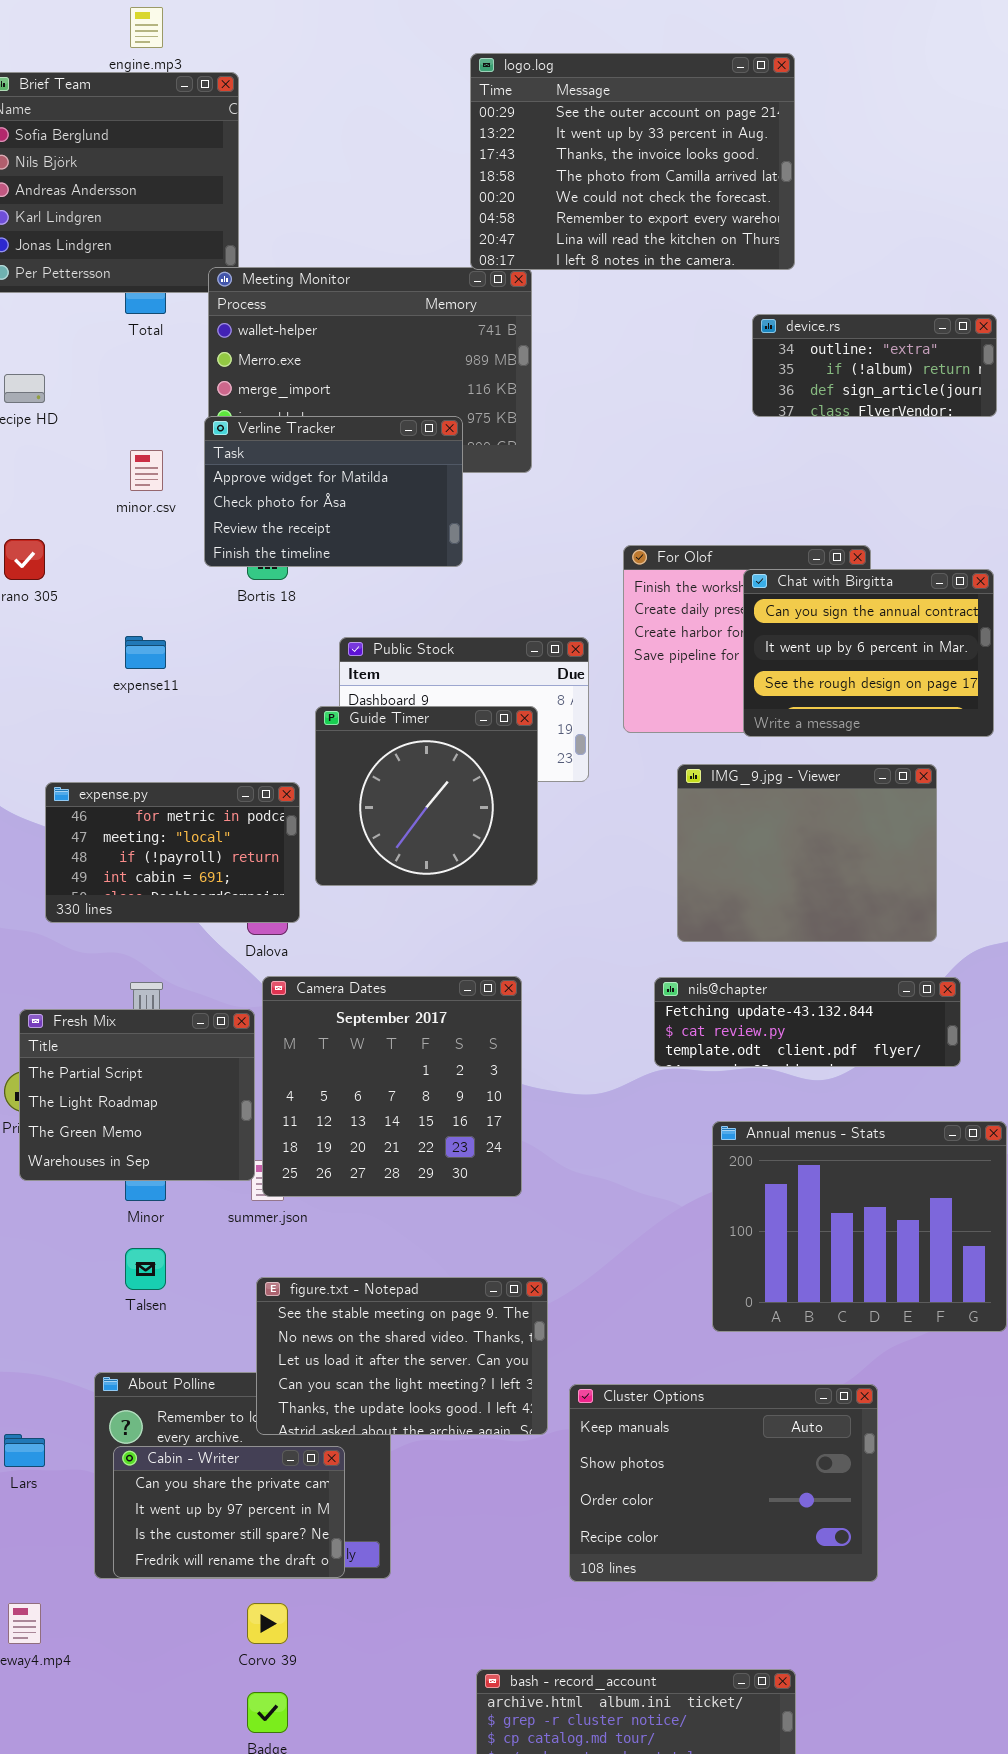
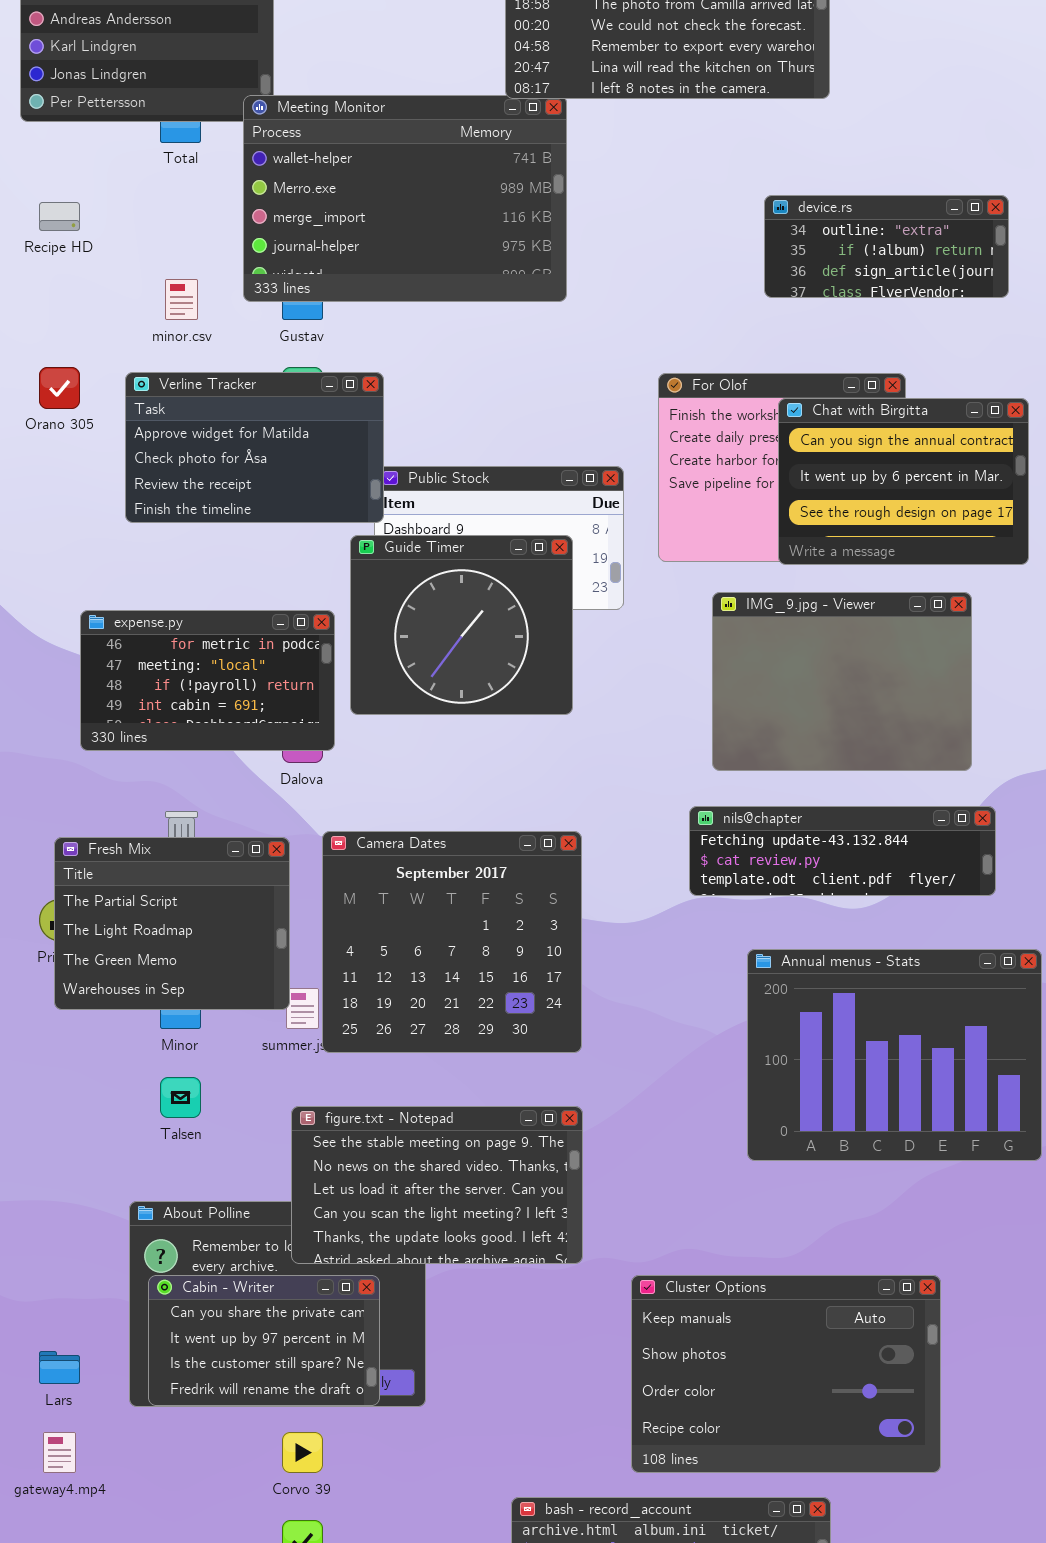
device.rs: [752,314,997,417] -> [764,195,1009,298], moved
Verline Tracker: [204,416,463,567] -> [125,372,384,523], moved
Camera Dates: [262,976,522,1197] -> [322,831,582,1053], moved
Cluster Options: [569,1384,878,1582] -> [631,1275,941,1473], moved
Lars: [4,1434,45,1467] -> [39,1351,80,1384], moved

